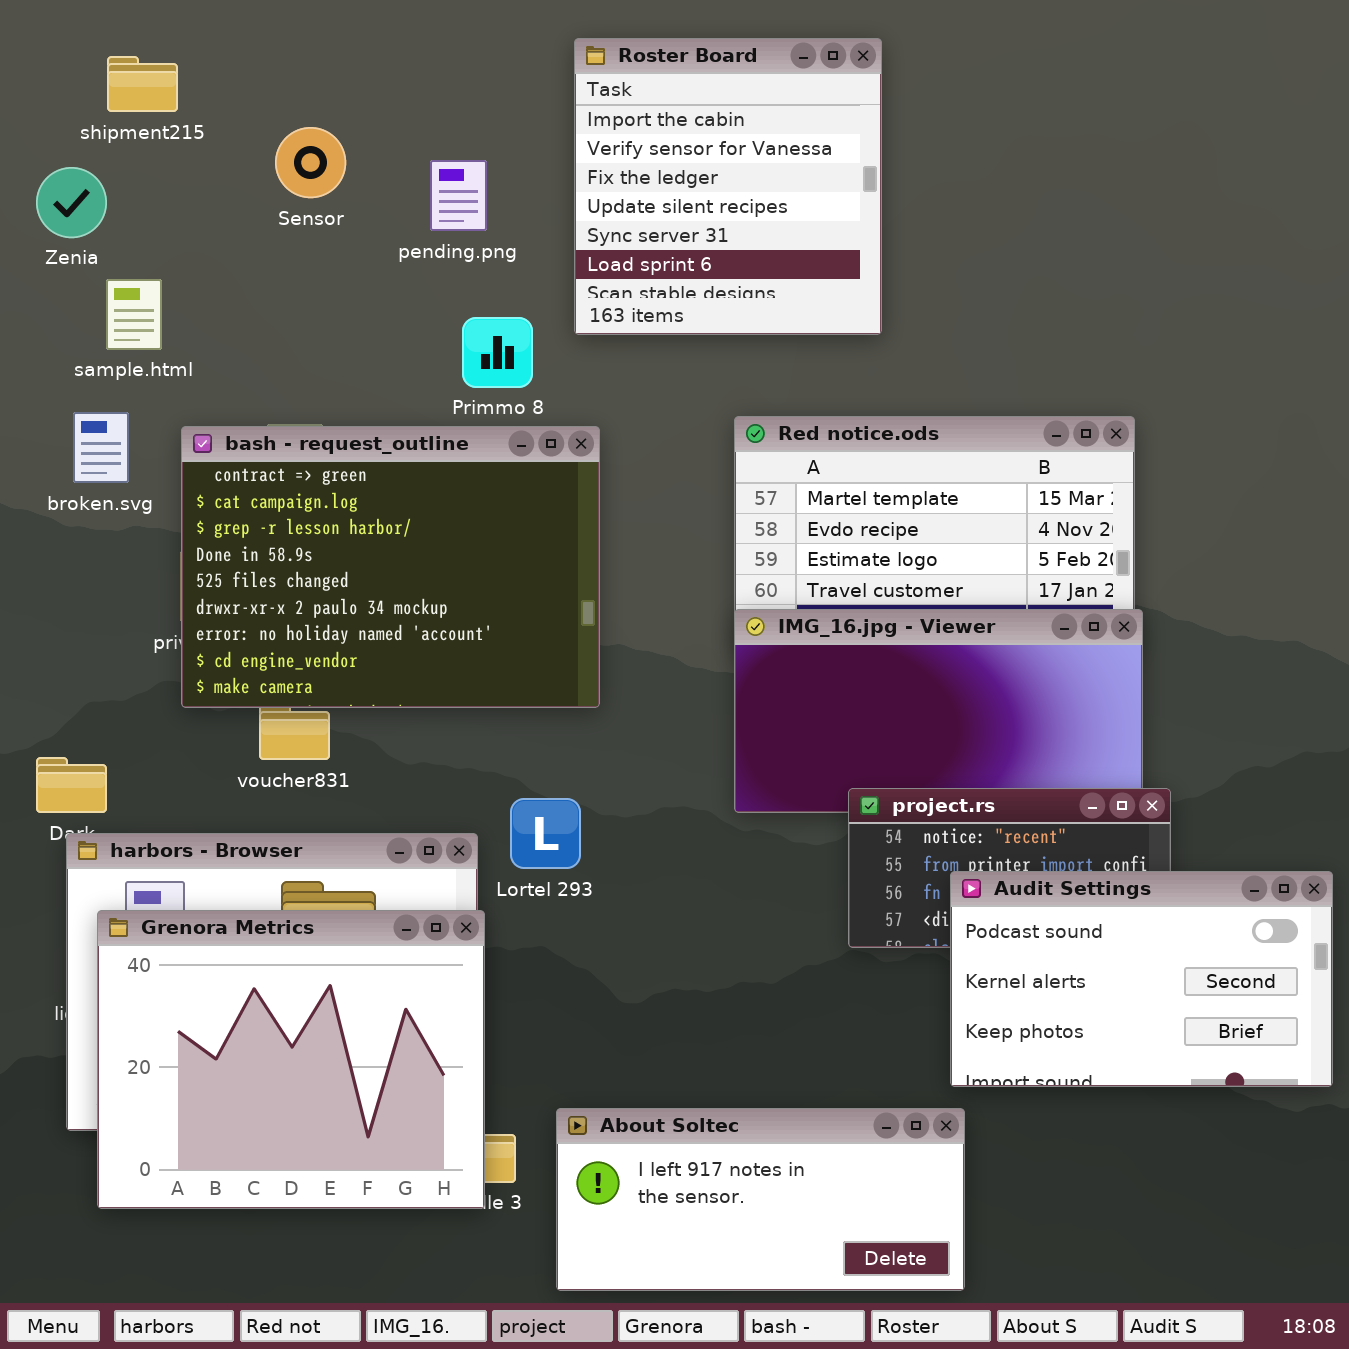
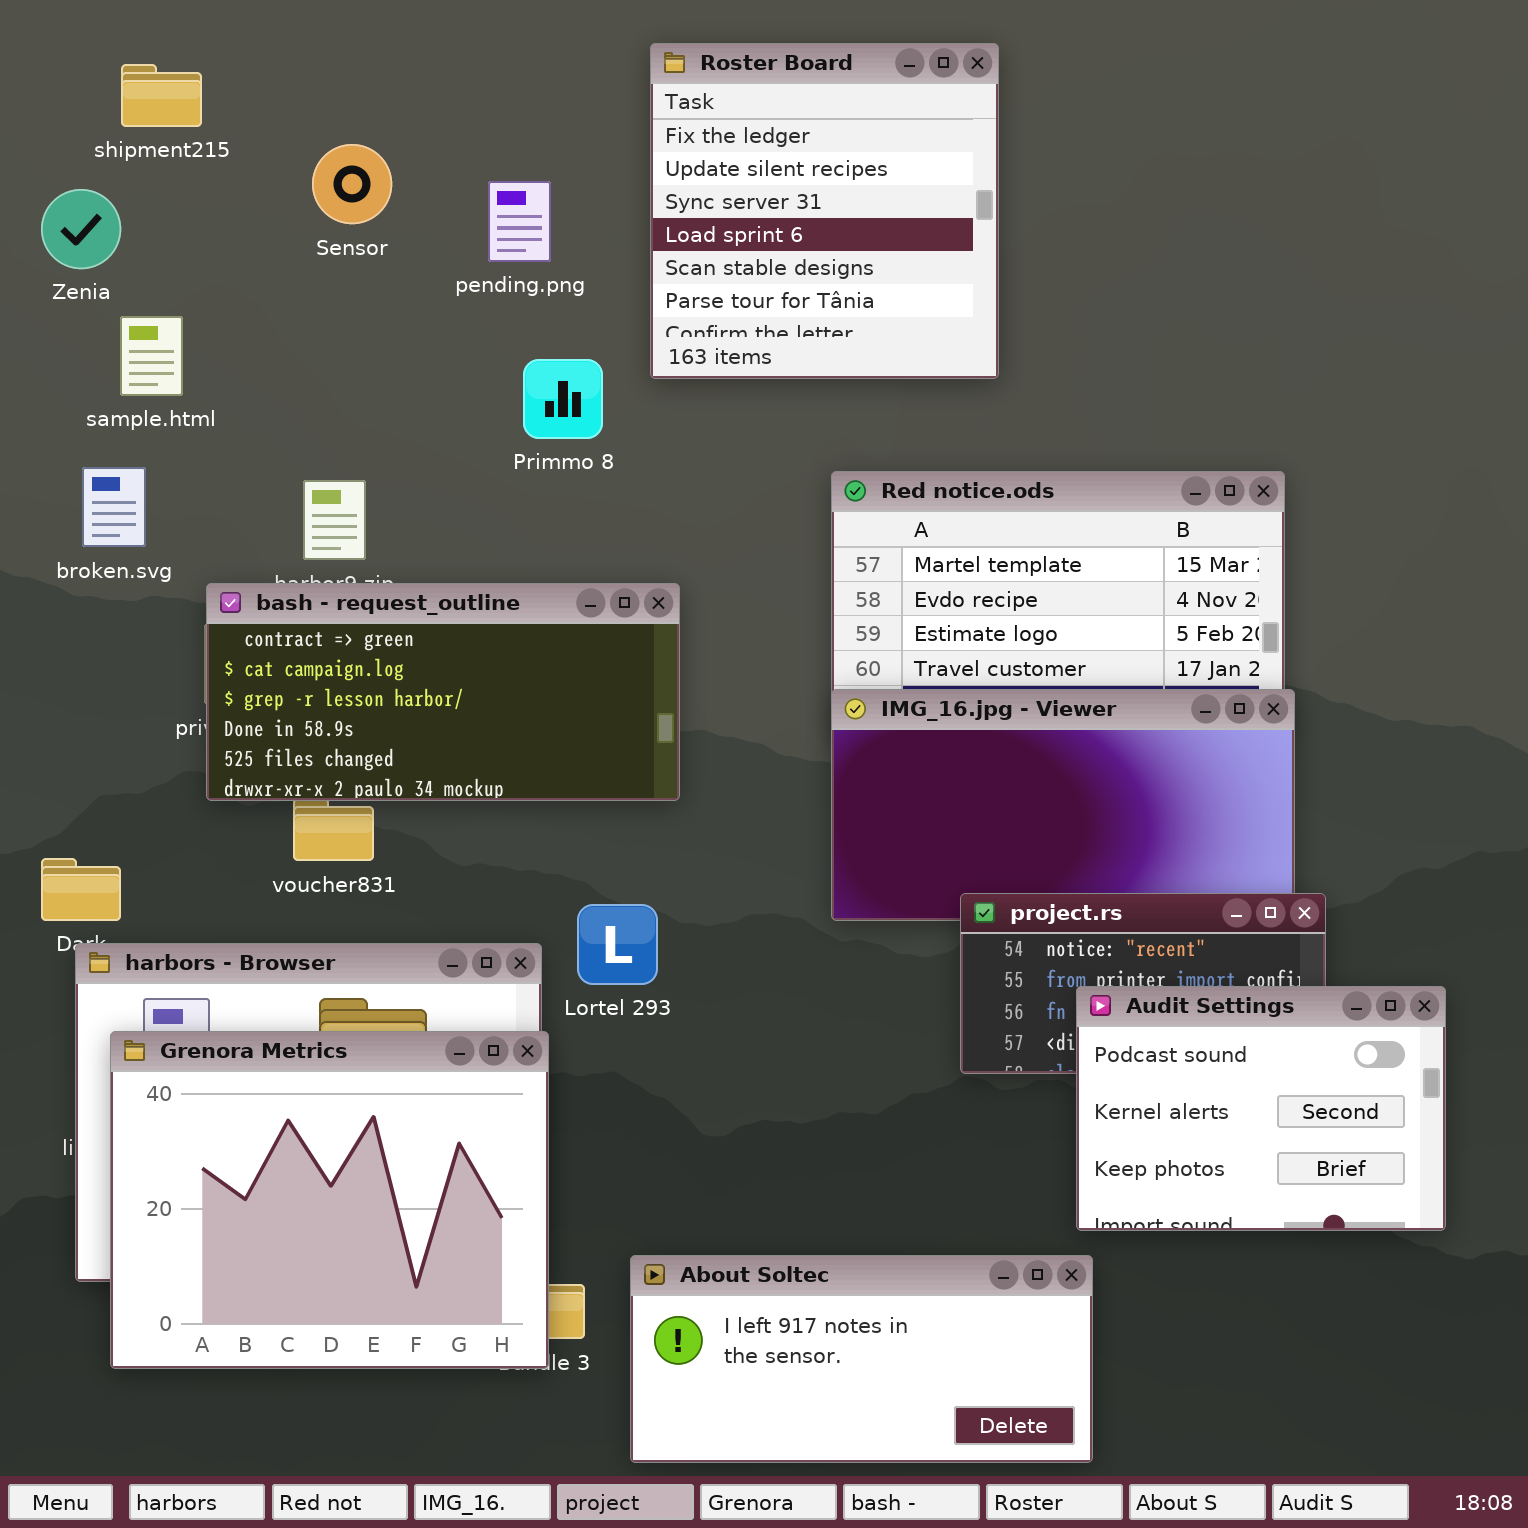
Roster Board: [574,38,882,335] -> [650,43,999,379], scrolled down 2 rows
bash - request_outline: [181,426,600,708] -> [206,583,680,801], resized
Audit Settings: [950,871,1333,1087] -> [1076,986,1446,1231], resized

